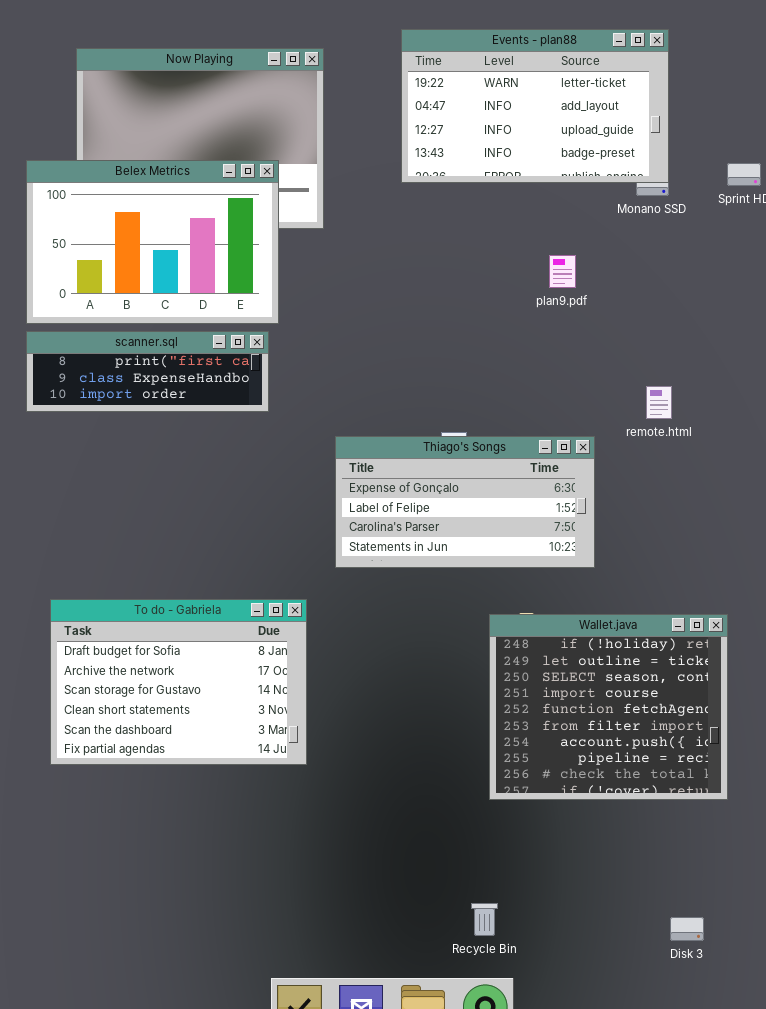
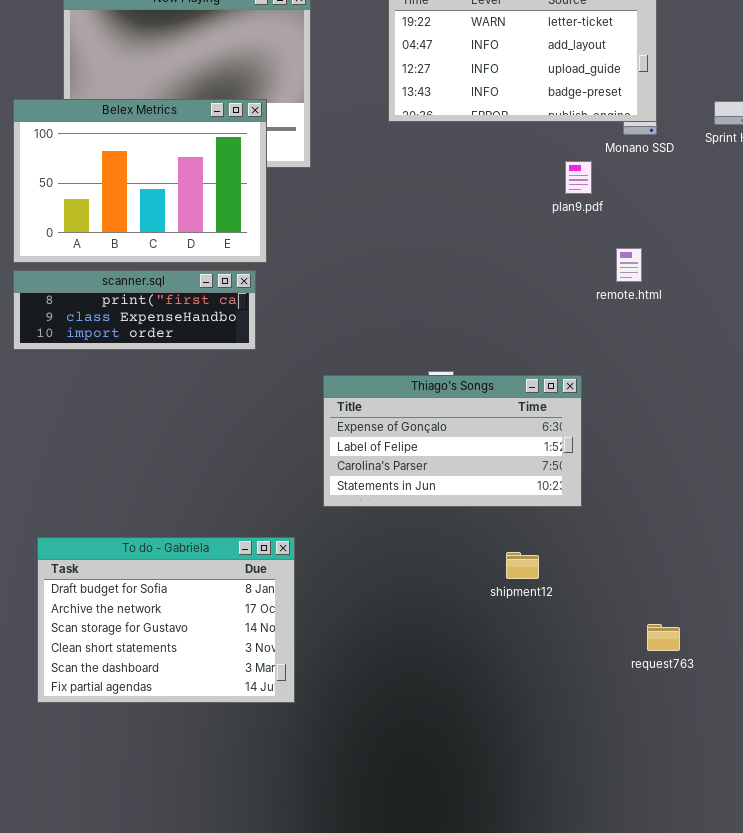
plan9.pdf: [549,255,576,288] -> [565,161,592,194], moved
remote.html: [646,386,672,419] -> [616,248,642,282], moved
Wallet.java: [489,614,728,800] -> none, closed

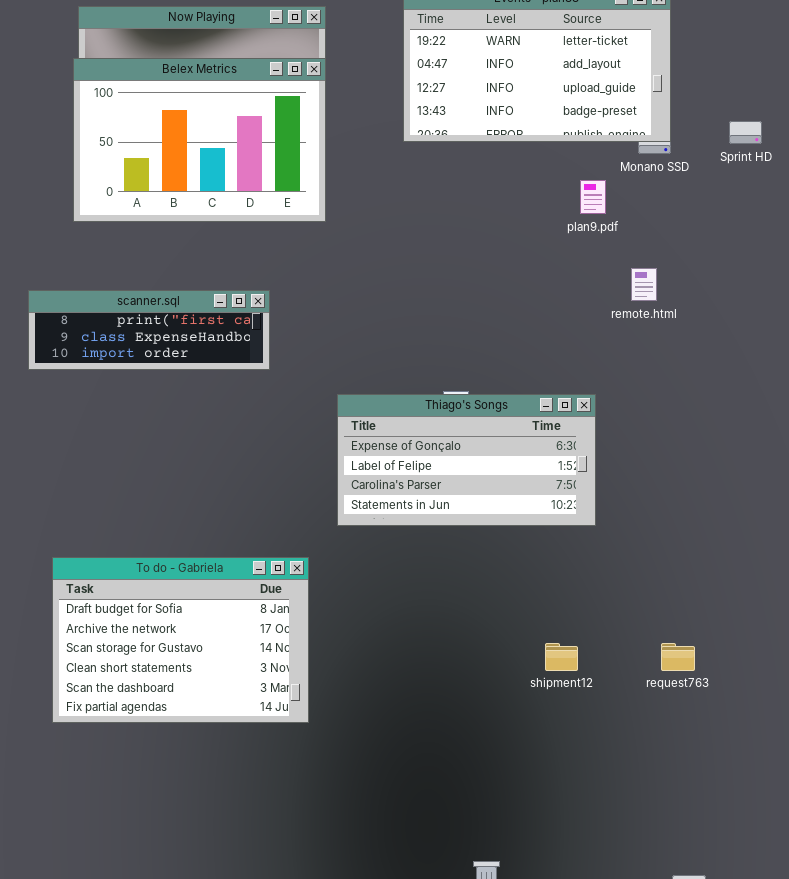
Belex Metrics: [13,99,267,263] -> [73,58,326,222], moved
shipment12: [506,552,539,579] -> [545,643,578,671], moved

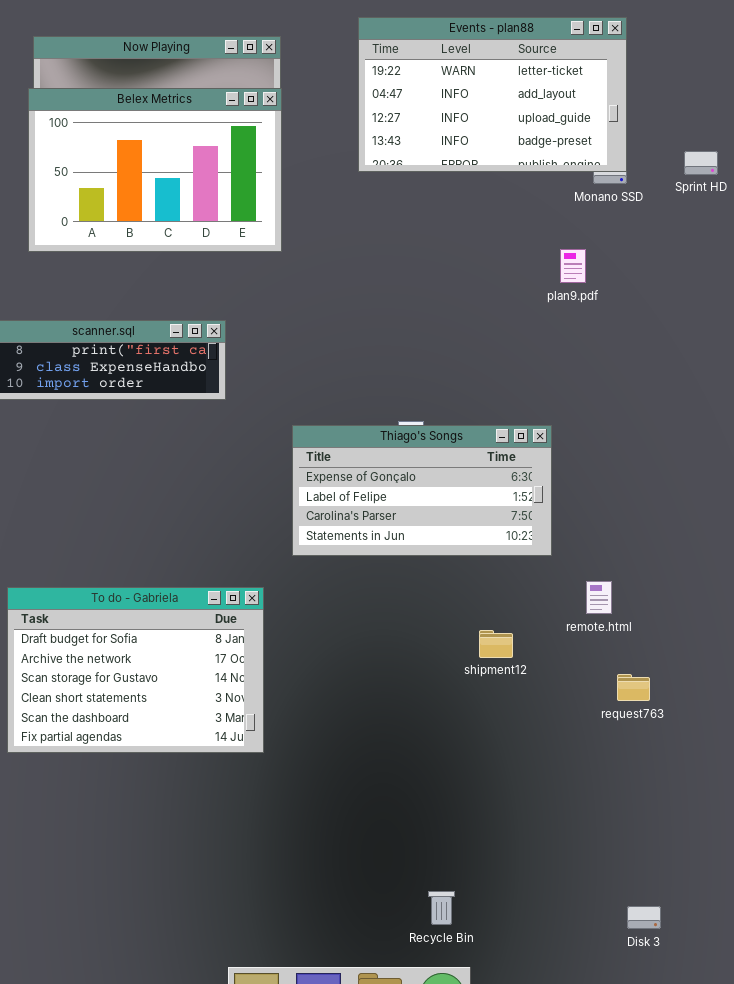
plan9.pdf: [580,180,606,214] -> [560,249,586,283], moved
remote.html: [631,268,657,301] -> [586,581,612,614], moved
shipment12: [545,643,578,671] -> [479,630,513,658], moved

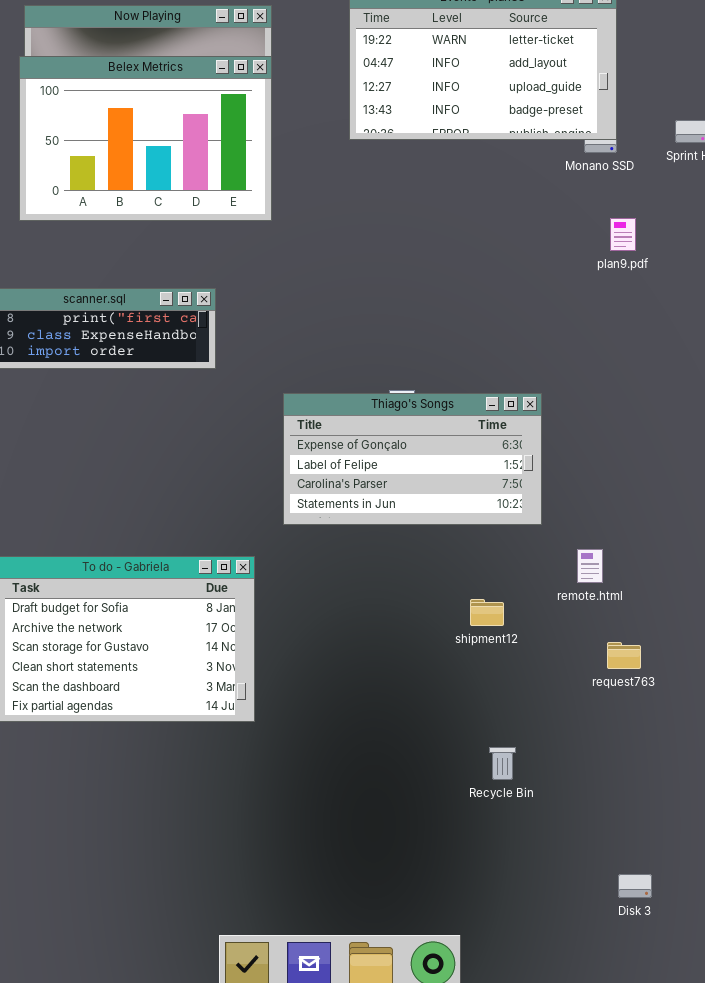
plan9.pdf: [560,249,586,283] -> [610,218,636,251], moved
Recycle Bin: [428,891,455,925] -> [489,747,516,780], moved

